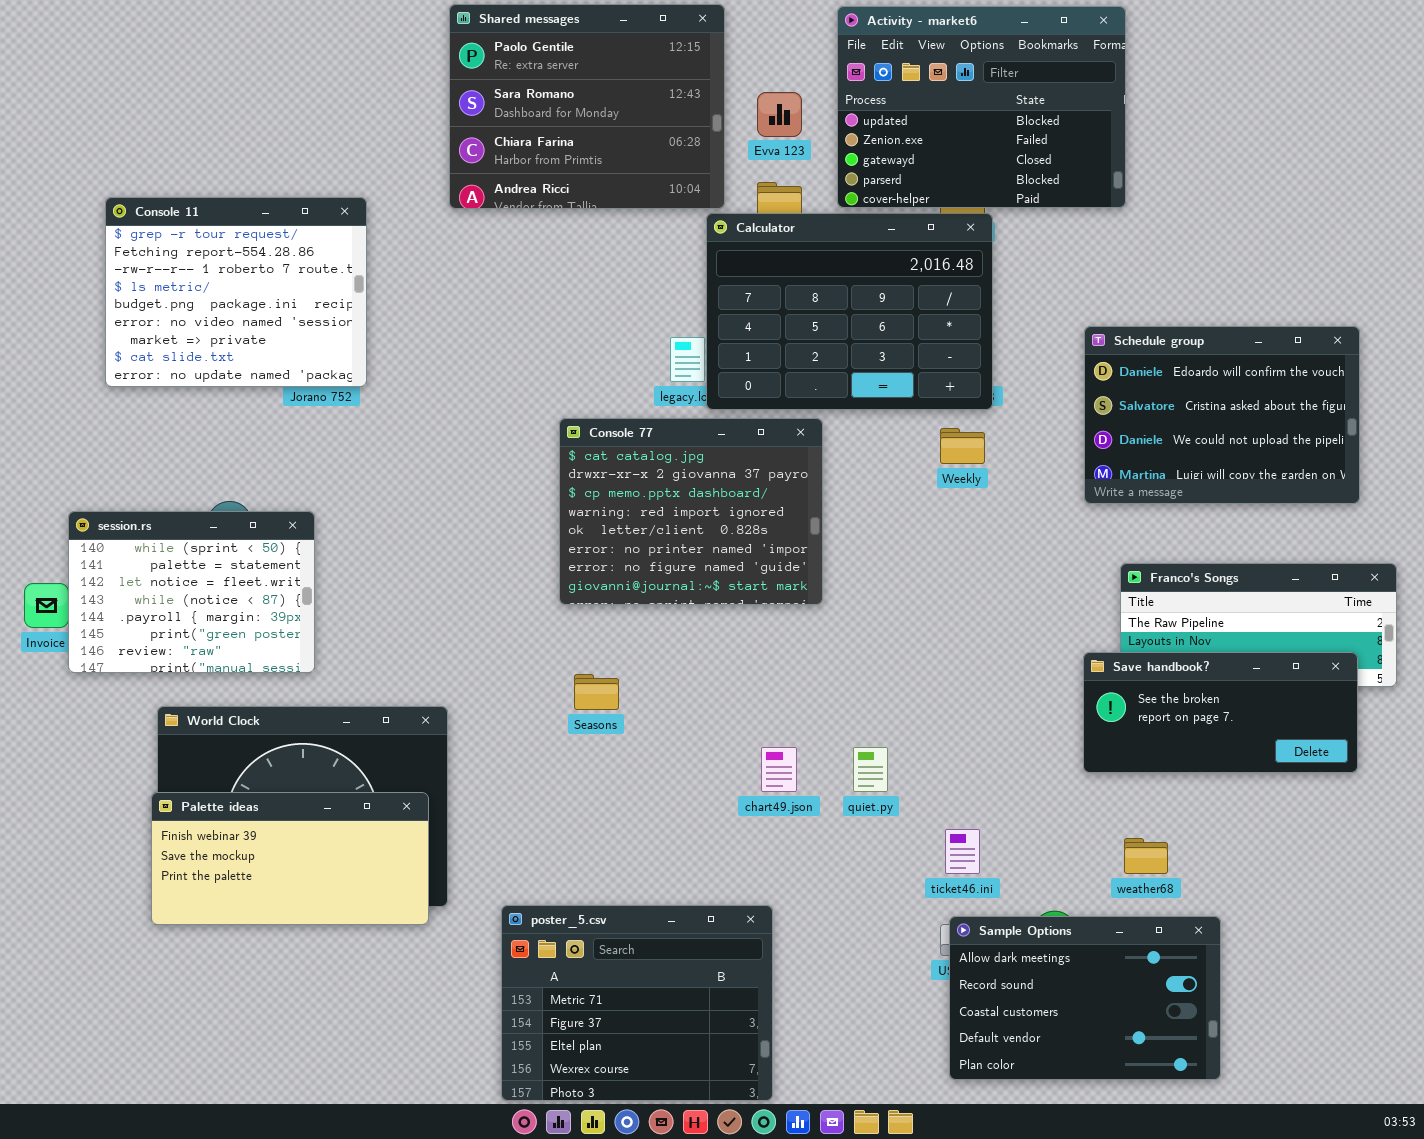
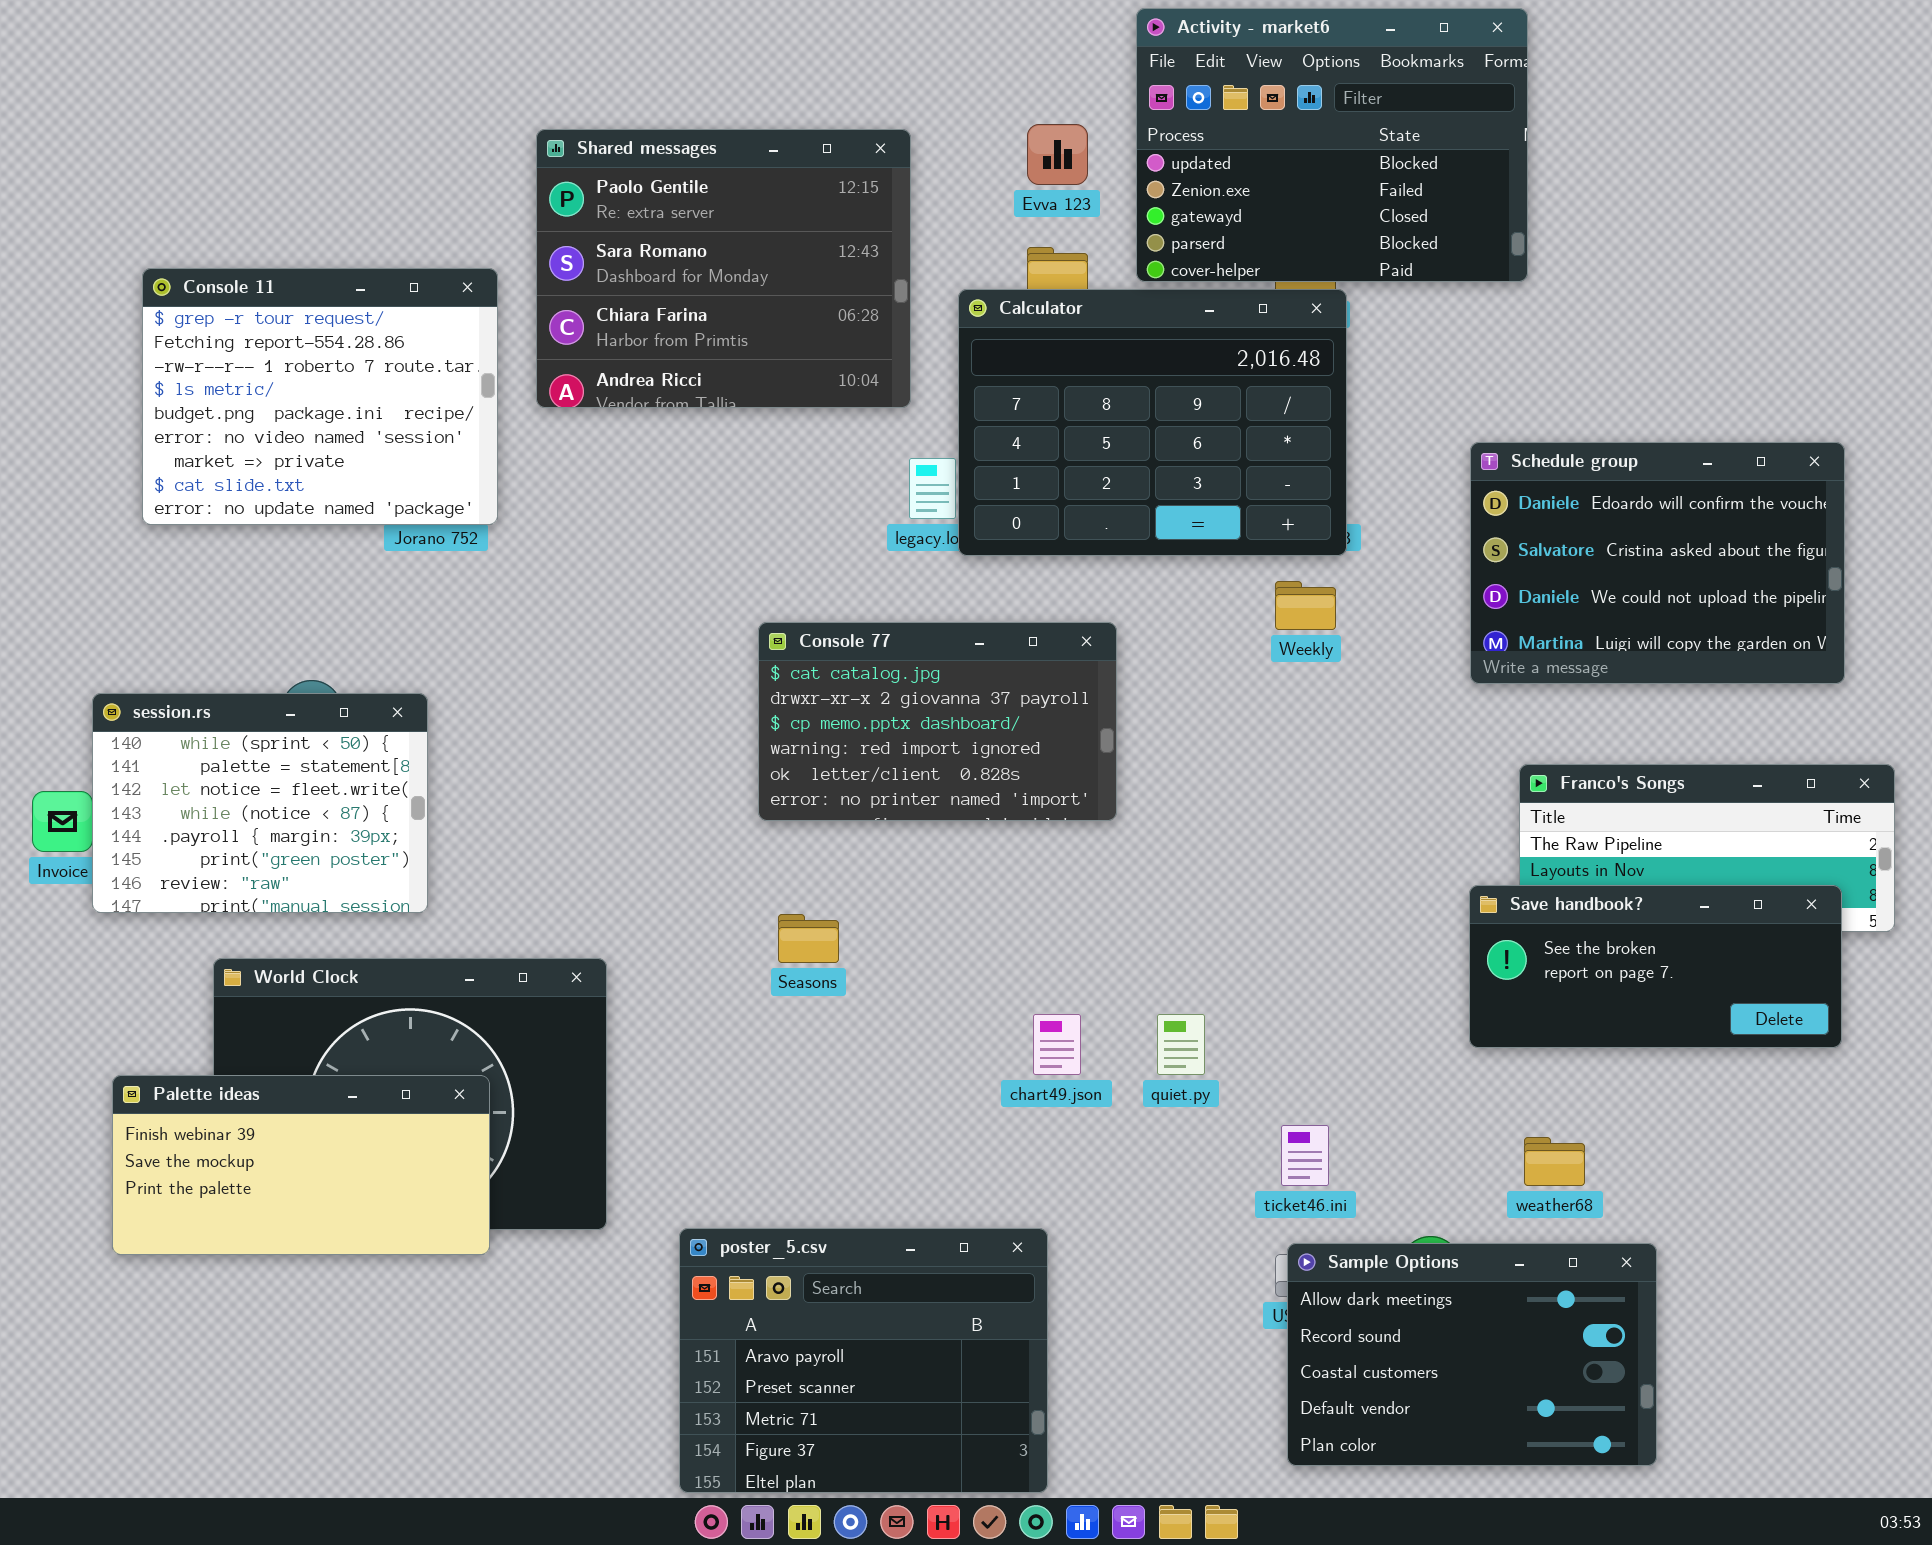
Shared messages: [449,4,725,209] -> [536,129,911,408], moved
Console 77: [559,418,823,605] -> [758,622,1117,821], resized
Palette ideas: [151,792,429,925] -> [112,1075,490,1255], moved
poster_5.csv: [501,905,773,1101] -> [679,1228,1048,1493], scrolled up 2 rows

